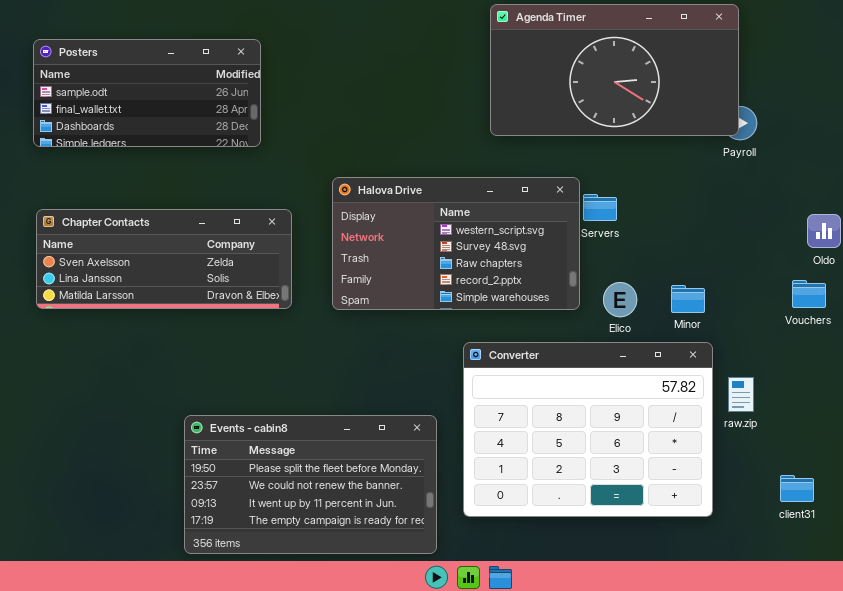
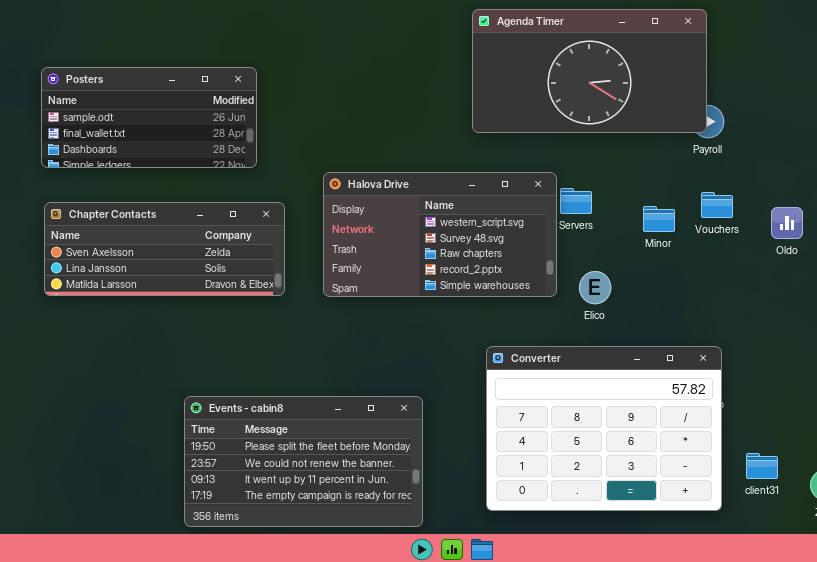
Posters: [33,39,261,147] -> [41,67,257,168], moved
Vouchers: [792,280,826,308] -> [701,192,733,218], moved
Minor: [671,285,705,313] -> [643,206,675,232], moved
Converter: [463,342,713,517] -> [486,346,722,511], moved

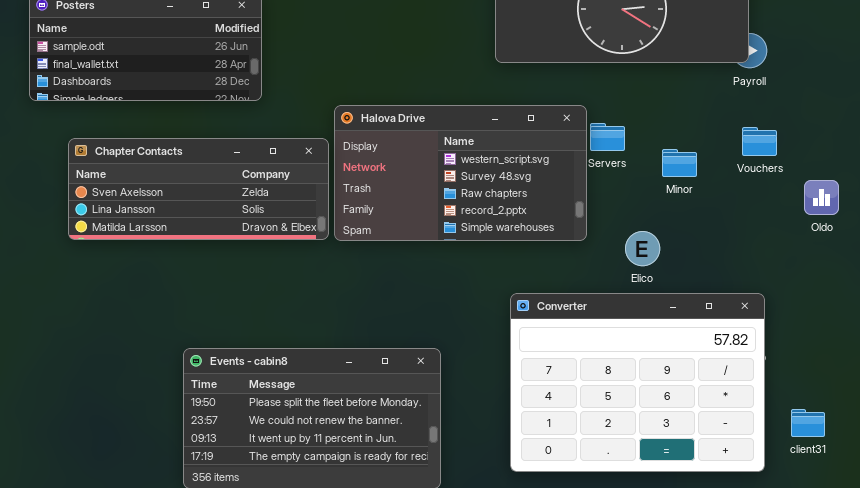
Chapter Contacts: [44,202,285,296] -> [68,138,329,240], moved
Minor: [643,206,675,232] -> [662,149,697,177], moved
Oldo: [771,207,803,239] -> [804,180,839,215], moved
Elico: [579,271,611,304] -> [625,231,660,266], moved

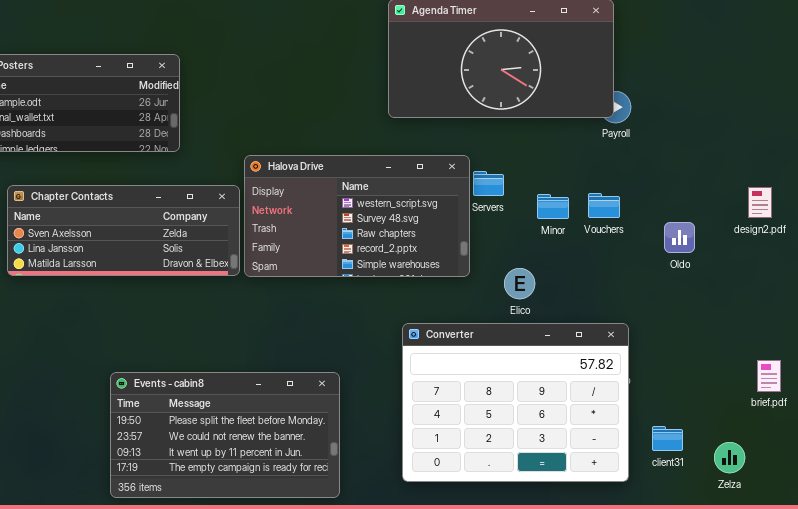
Vouchers: [742,127,777,156] -> [588,193,620,218], moved

